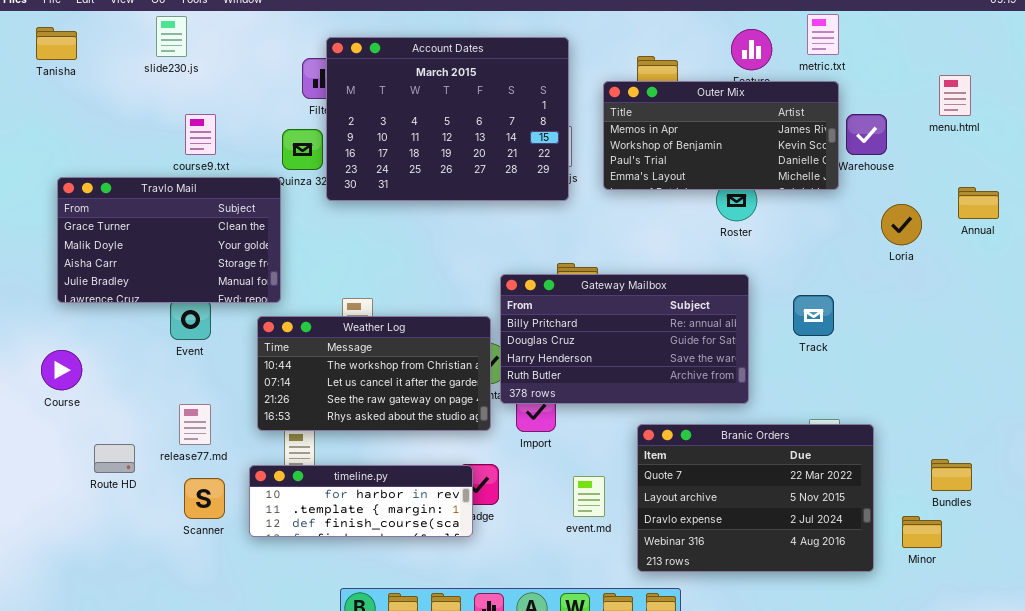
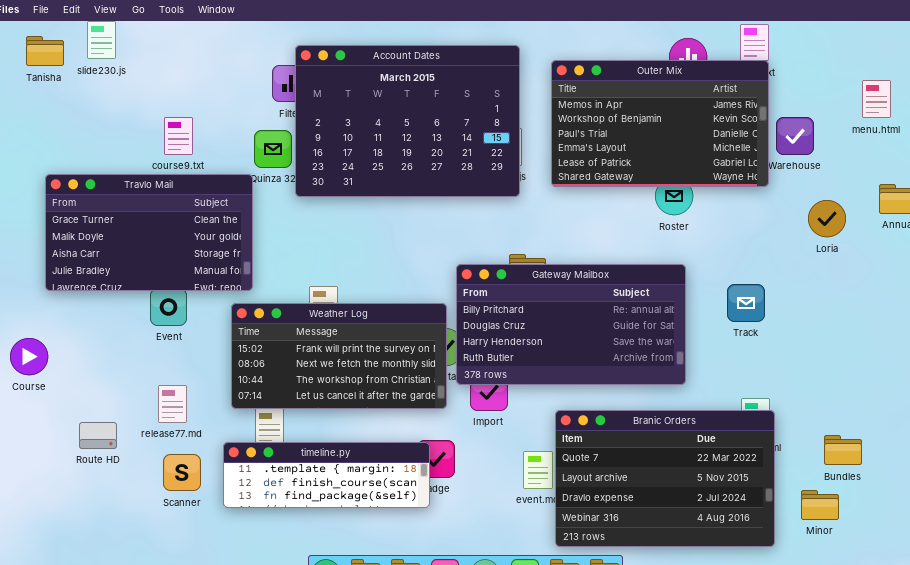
slide230.js: [156,16,187,57] -> [87,21,116,59], moved
Outer Mix: [603,81,839,190] -> [551,60,769,187], resized
Weather Log: [257,316,491,431] -> [231,303,447,409], scrolled up 2 rows
Course: [41,350,82,390] -> [10,338,48,375], moved
Branic Orders: [637,424,874,572] -> [555,410,775,547], moved
Bundles: [931,459,972,491] -> [824,435,862,465], moved
timeline.py: [249,465,473,537] -> [223,442,430,508], scrolled down 1 row
Minor: [902,516,942,548] -> [801,490,839,520], moved

